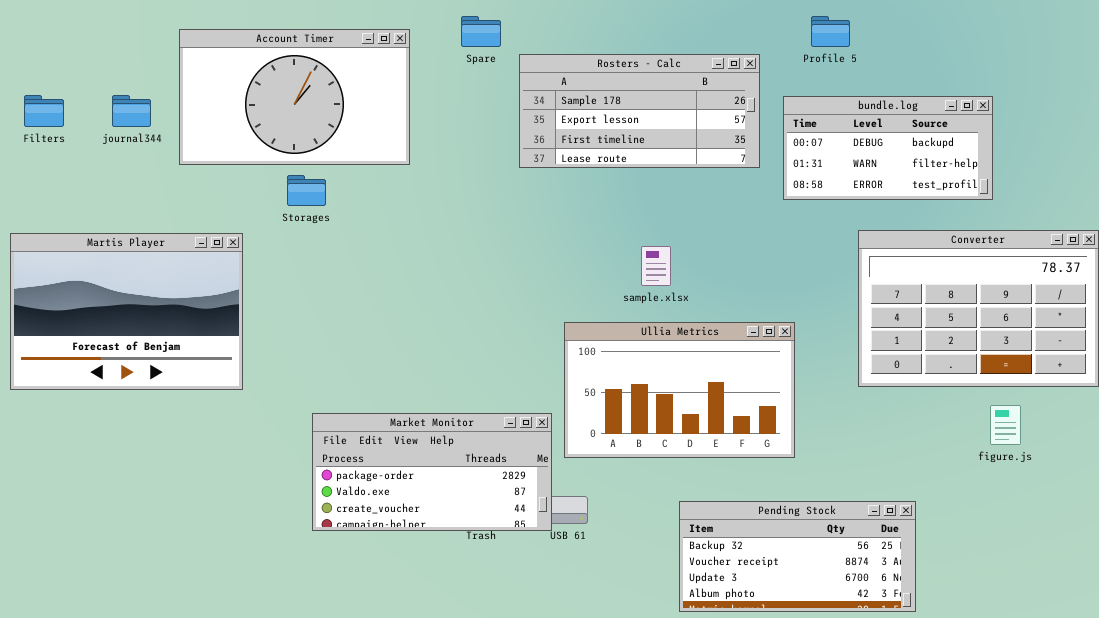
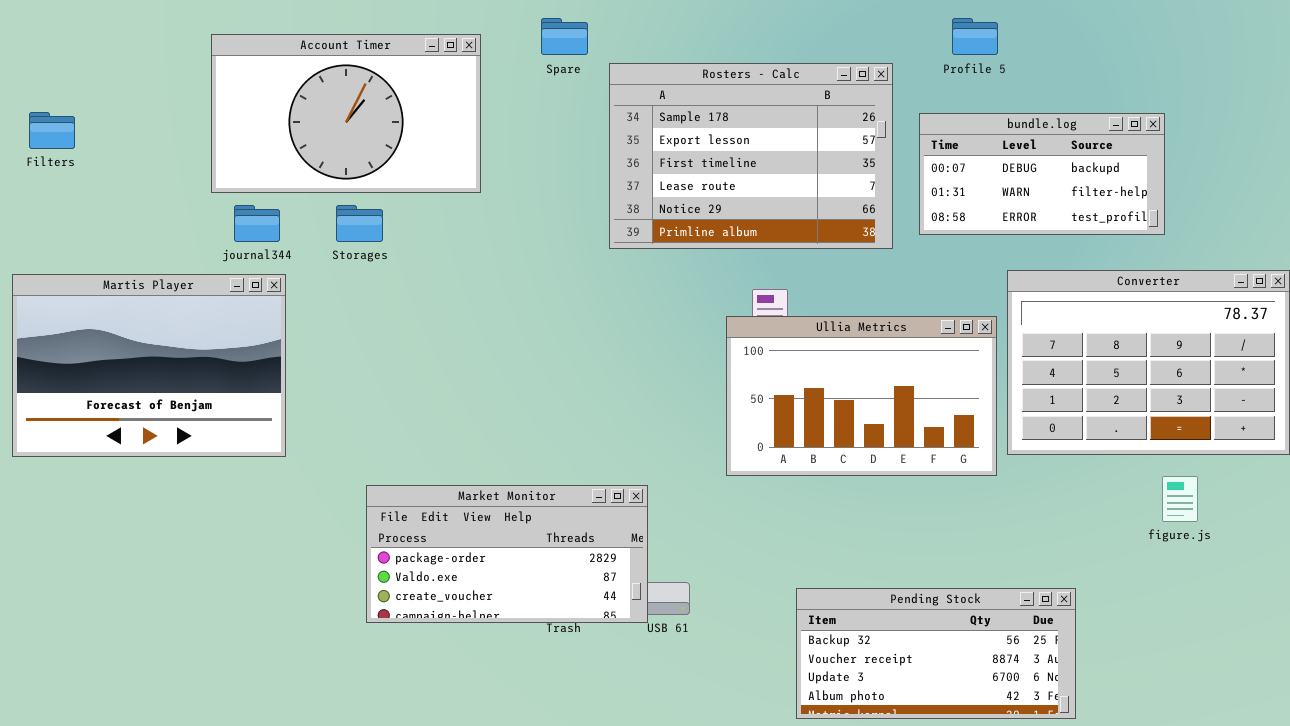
Rosters - Calc: [519,54,760,168] -> [609,63,893,249], resized
journal344: [112,95,151,127] -> [234,205,280,242], moved
Ullia Metrics: [564,322,795,458] -> [726,316,997,476], moved

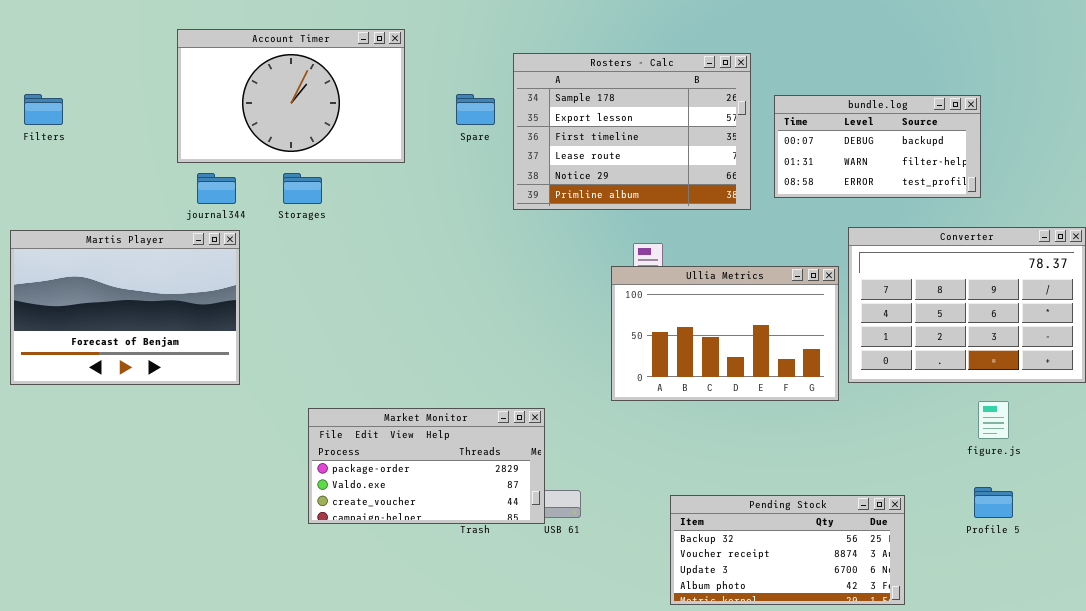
Spare: [541,18,588,55] -> [456,94,495,125], moved
Profile 5: [952,18,998,55] -> [974,487,1013,518], moved

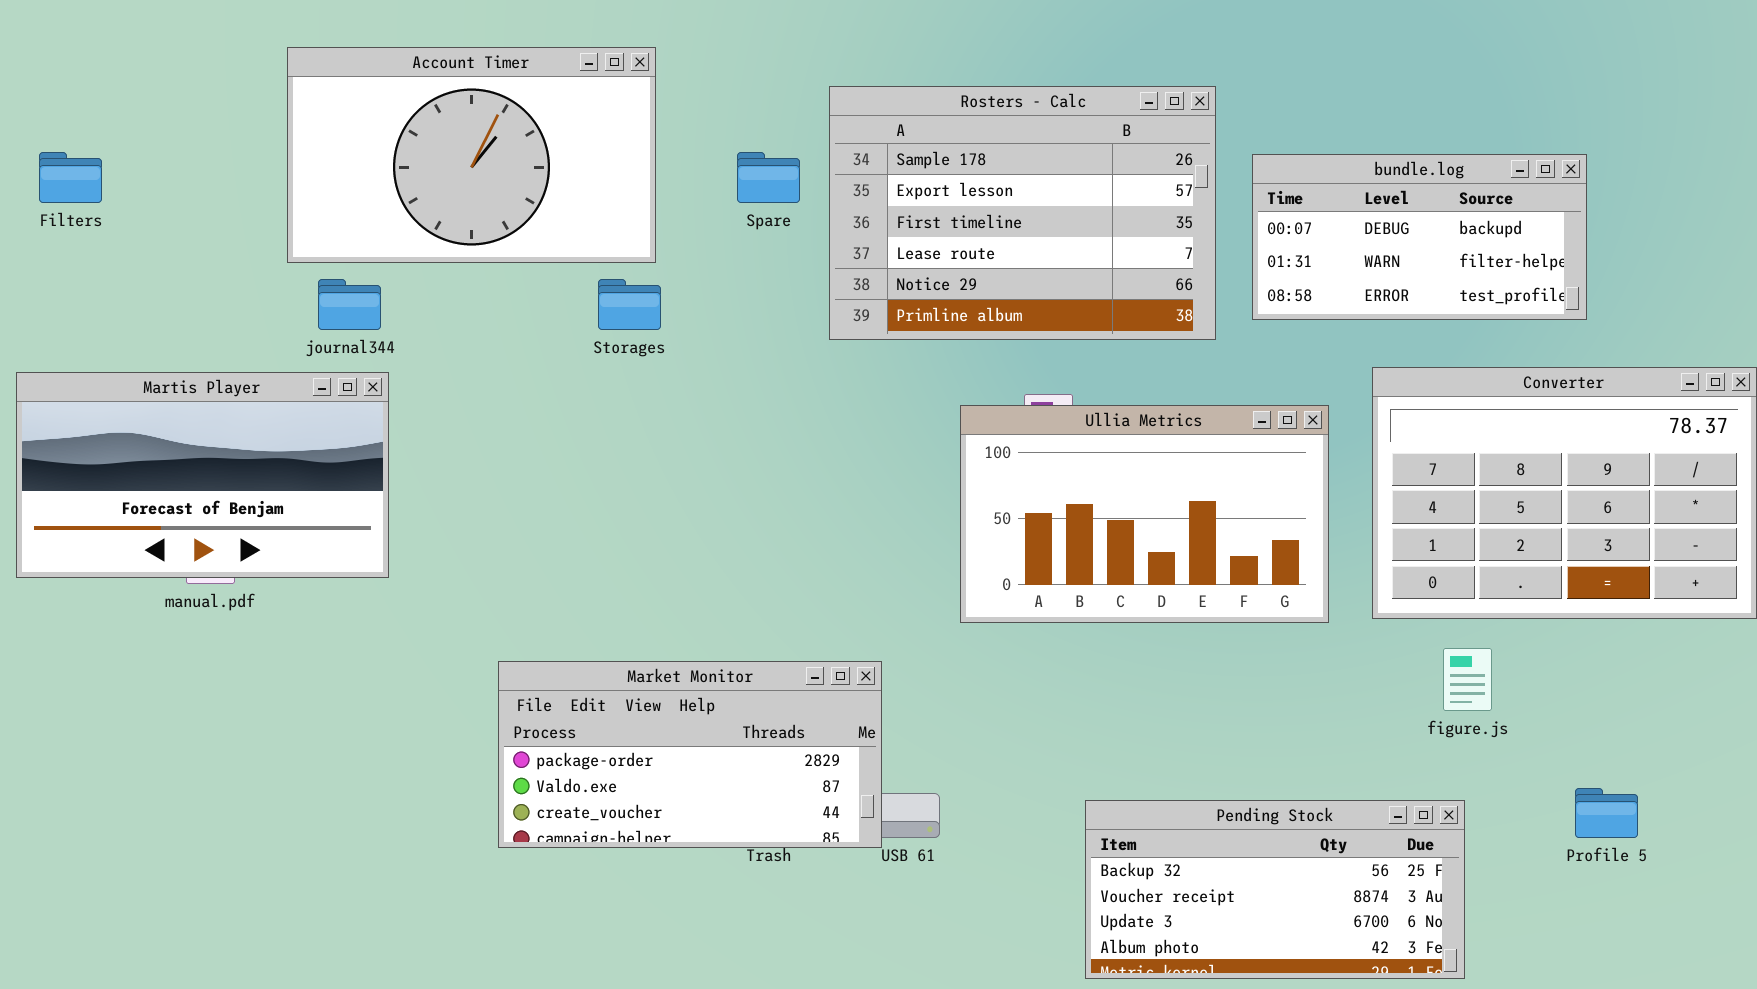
Storages: [283,173,322,204] -> [598,279,661,330], moved
Martis Player: [10,230,240,385] -> [16,372,389,578], resized
Ullia Metrics: [611,266,839,401] -> [960,405,1329,623], moved
figure.js: [978,401,1009,439] -> [1443,648,1492,711], moved

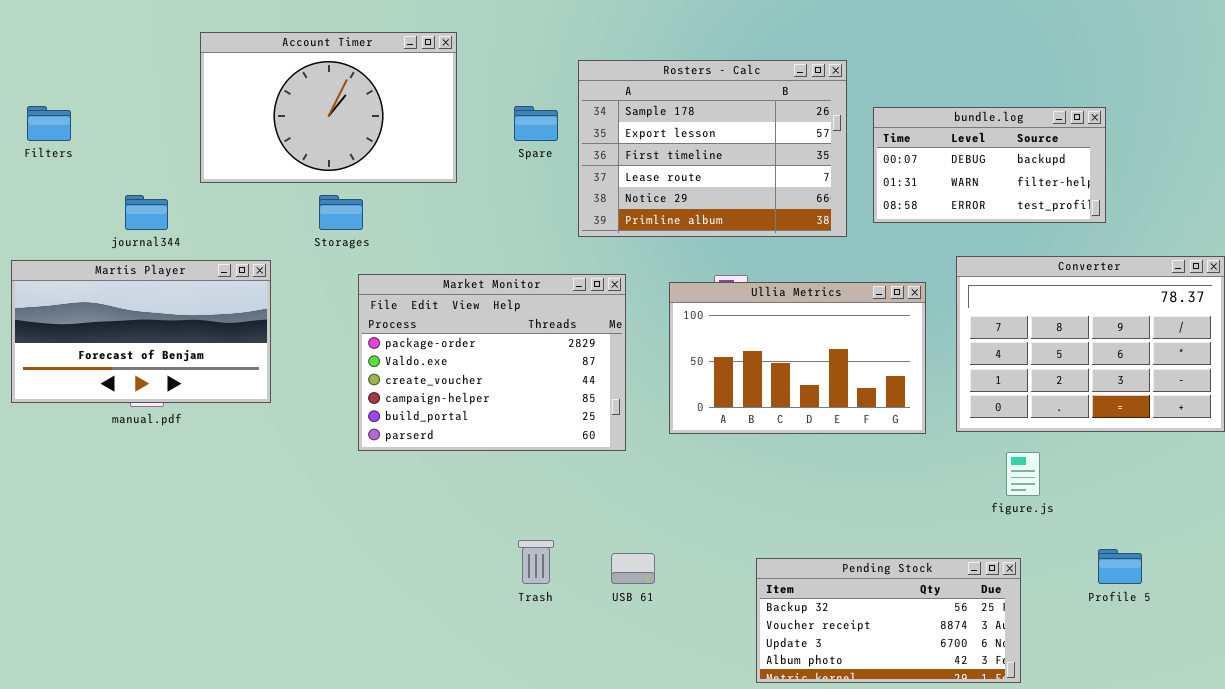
journal344: [318,279,381,330] -> [125,195,168,230], moved
Storages: [598,279,661,330] -> [319,195,363,230], moved
Market Monitor: [498,661,882,848] -> [358,274,626,451], moved, resized

